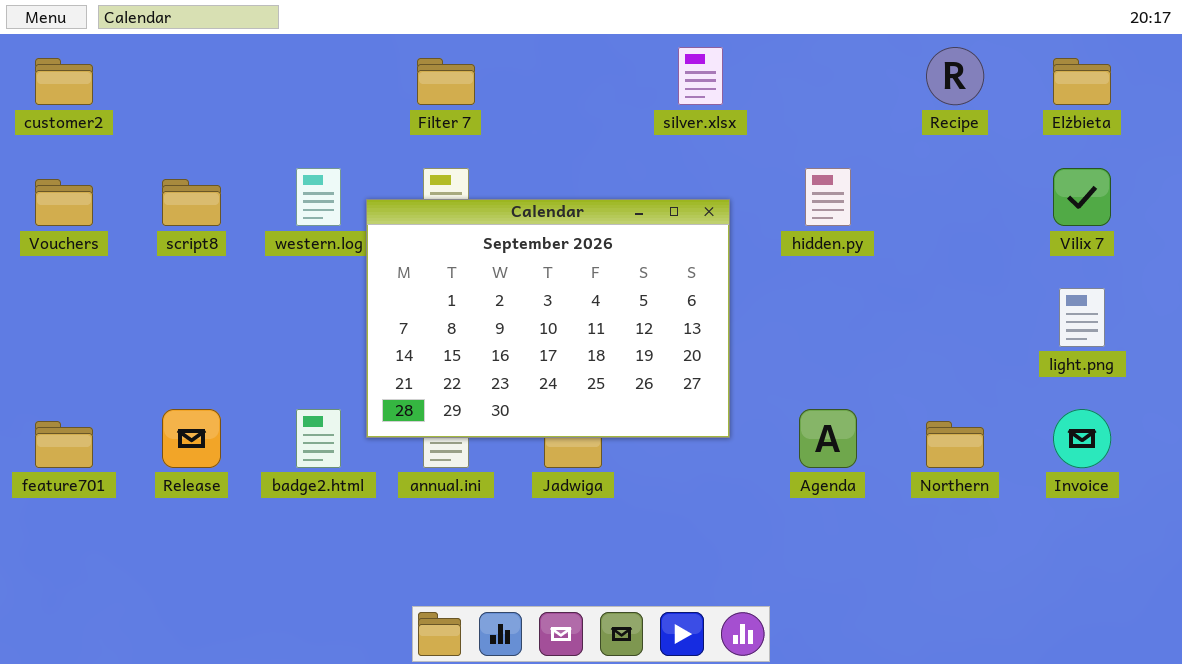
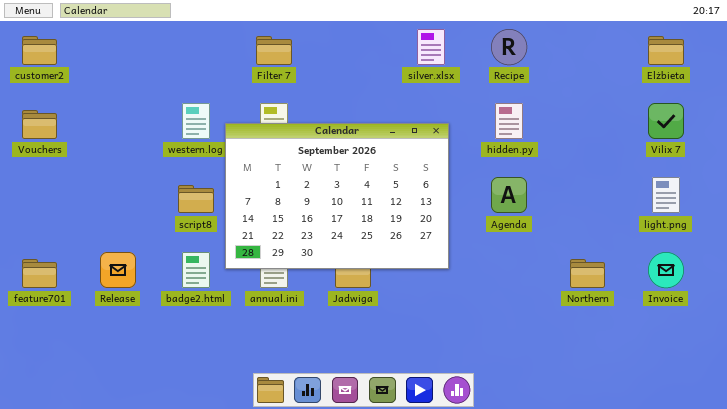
Recipe: [926,47,984,105] -> [491,29,527,65], moved
script8: [162,179,221,226] -> [178,185,214,213], moved
Agenda: [799,409,857,468] -> [491,177,527,213], moved

